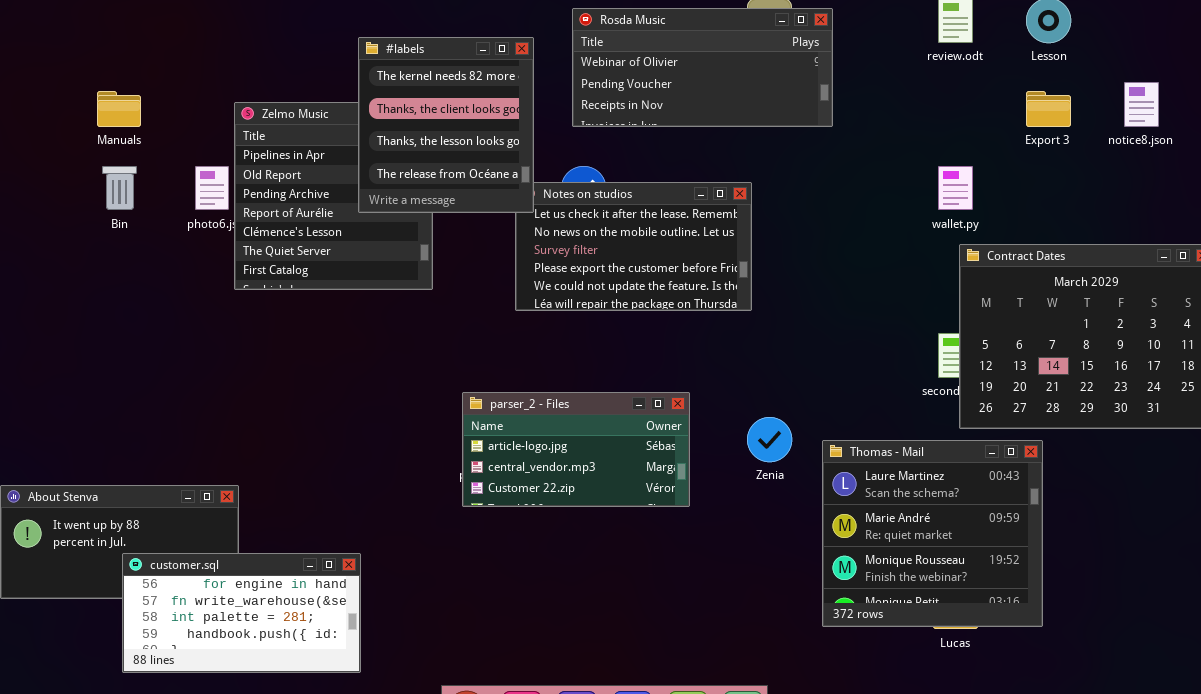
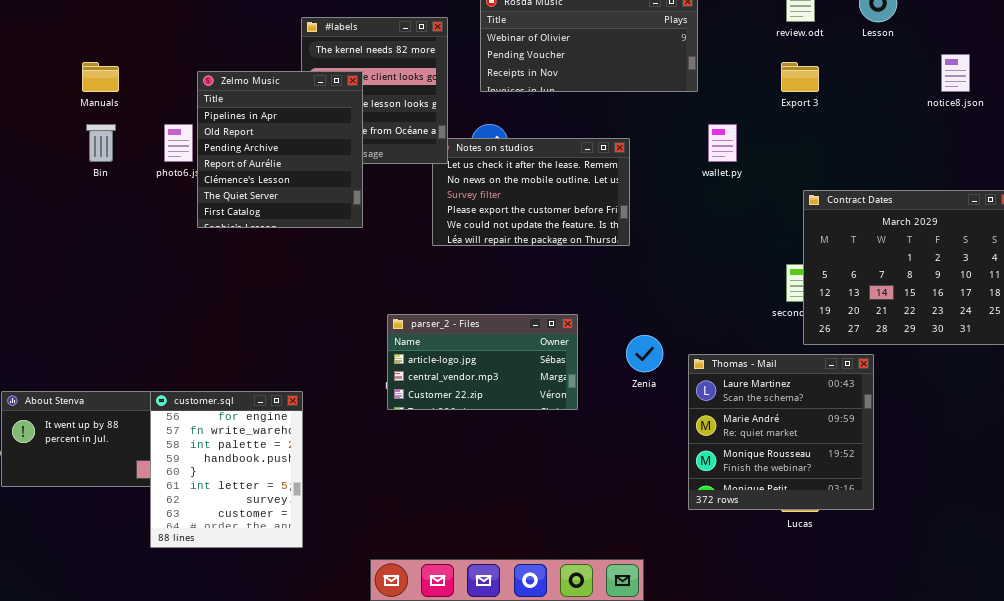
Export 3: [1026,91,1071,127] -> [781,62,819,92], moved
Zelmo Music: [234,102,433,290] -> [197,71,363,228], raised
wallet.py: [938,166,973,210] -> [708,124,737,162], moved
customer.sql: [122,553,361,673] -> [150,391,303,548], resized

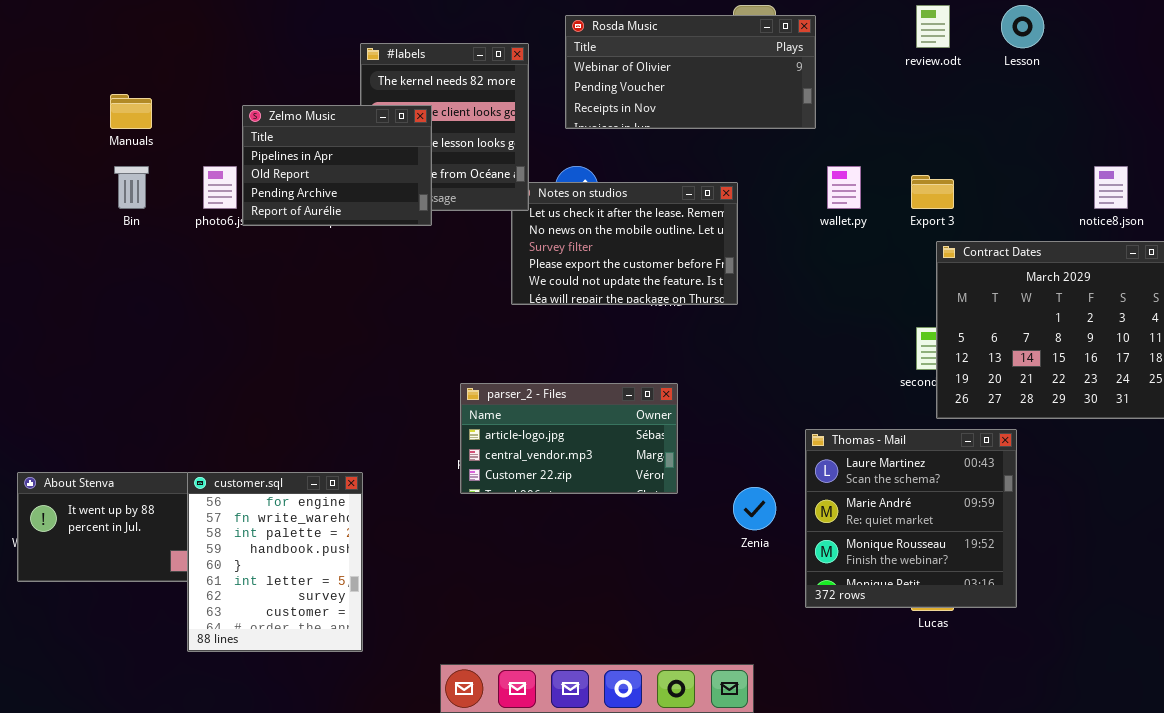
notice8.json: [941,54,970,92] -> [1094,166,1128,209], moved
Export 3: [781,62,819,92] -> [911,175,954,209], moved
Zelmo Music: [197,71,363,228] -> [242,105,432,226], resized
Zenia: [626,335,663,372] -> [733,487,776,530], moved

